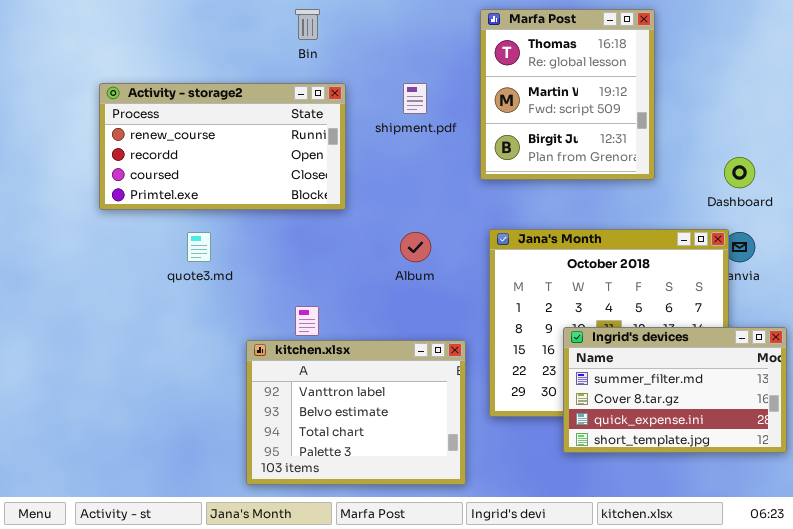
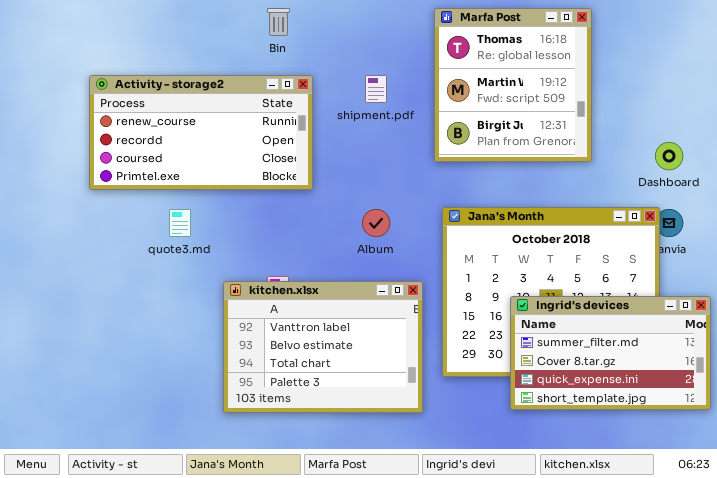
kitchen.xlsx: [246,340,466,485] -> [223,281,423,413], moved

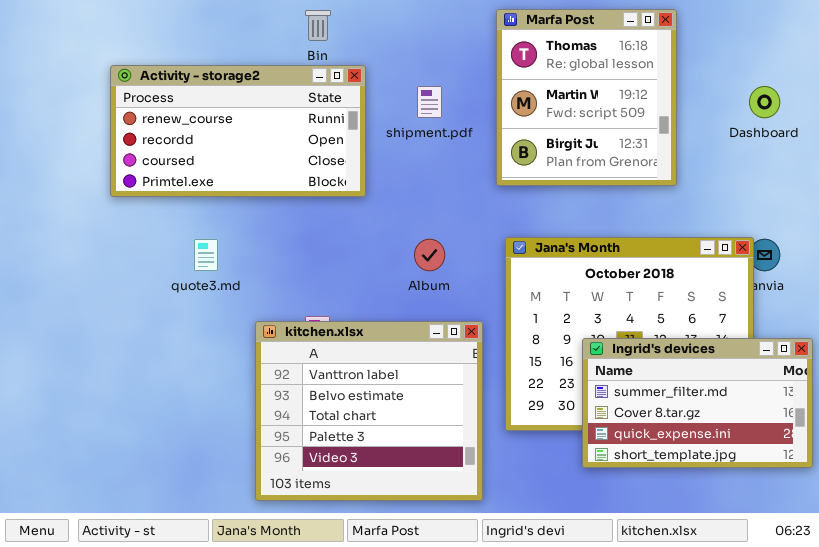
Activity - storage2: [89,75,313,190] -> [110,65,366,197], moved
Dashboard: [655,142,683,170] -> [749,86,780,118], moved
kitchen.xlsx: [223,281,423,413] -> [255,321,483,501], resized

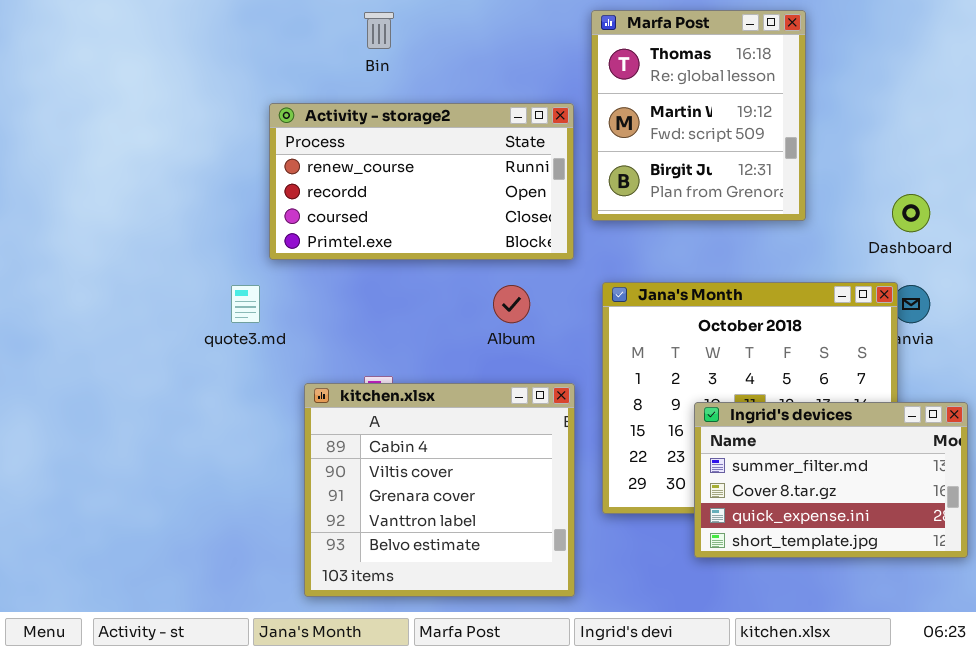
Activity - storage2: [110,65,366,197] -> [269,103,574,260], moved
Dashboard: [749,86,780,118] -> [892,194,930,232], moved
kitchen.xlsx: [255,321,483,501] -> [304,383,575,597], scrolled up 3 rows

